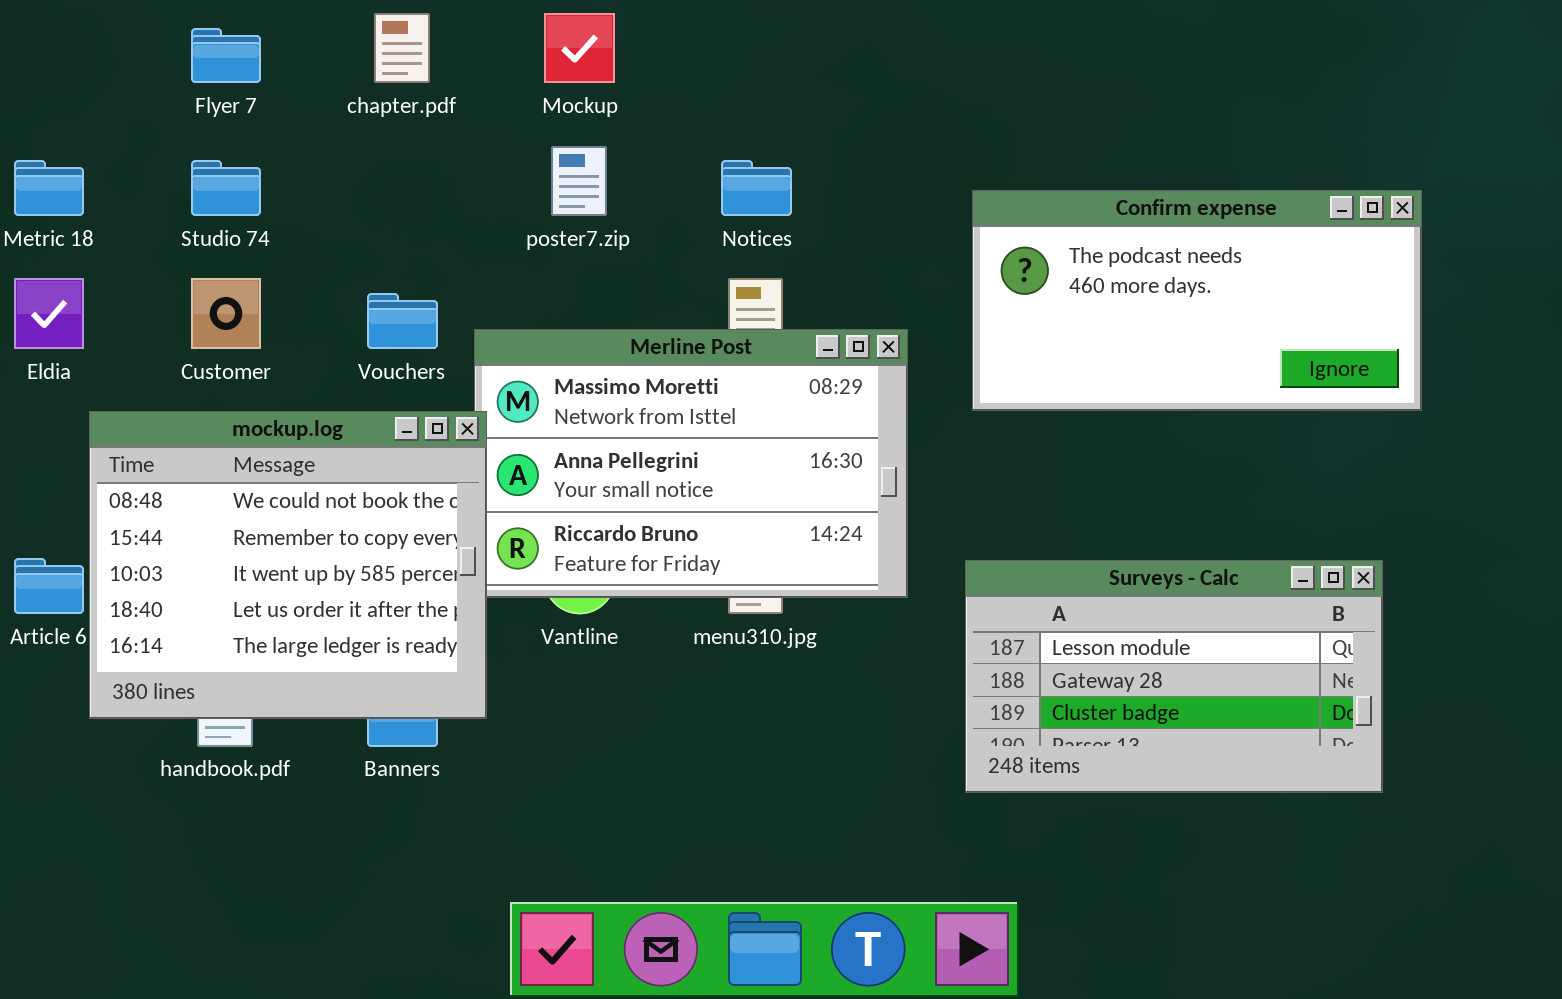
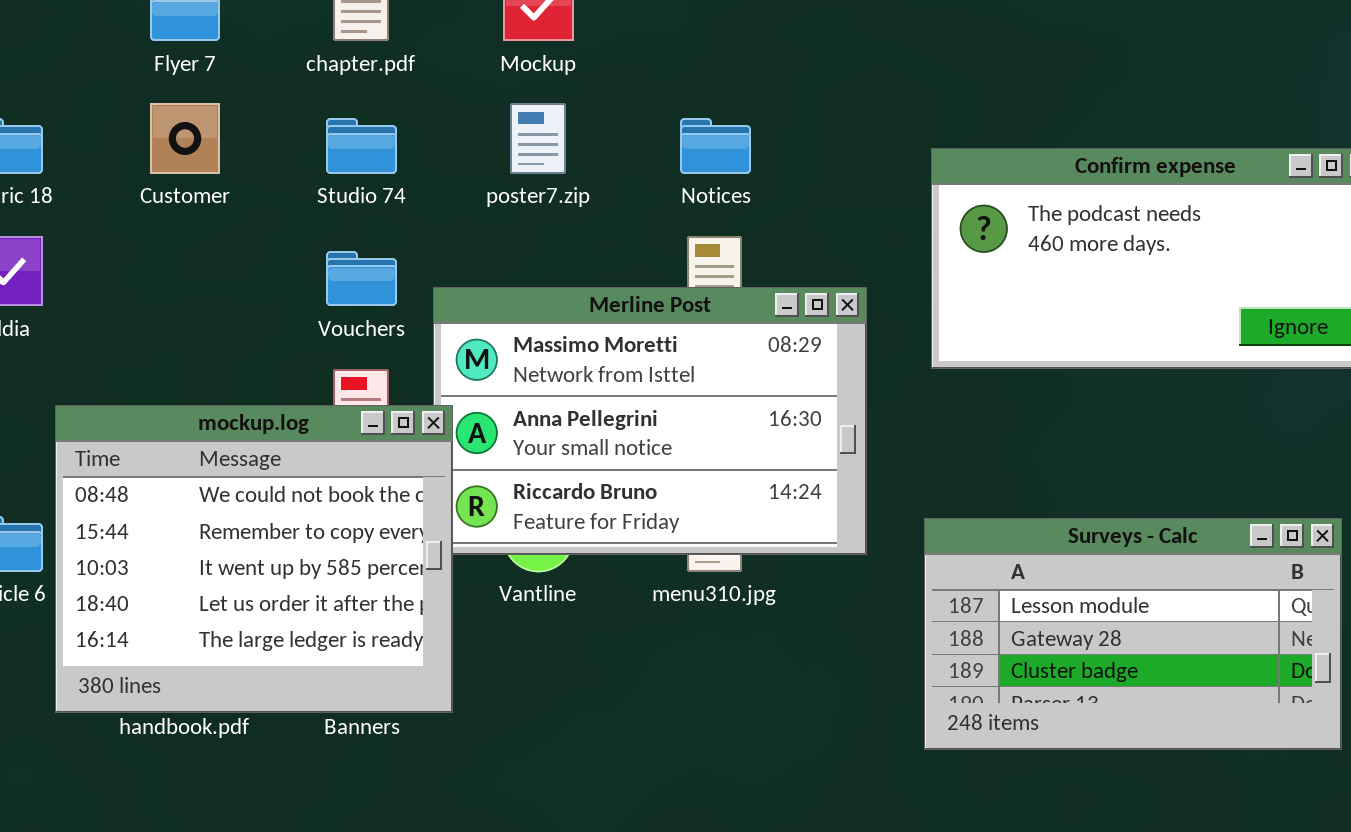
Studio 74: [191,160,261,216] -> [326,118,397,174], moved
Customer: [191,278,261,349] -> [150,103,220,174], moved
mockup.log: [89,411,487,719] -> [55,405,453,713], moved

